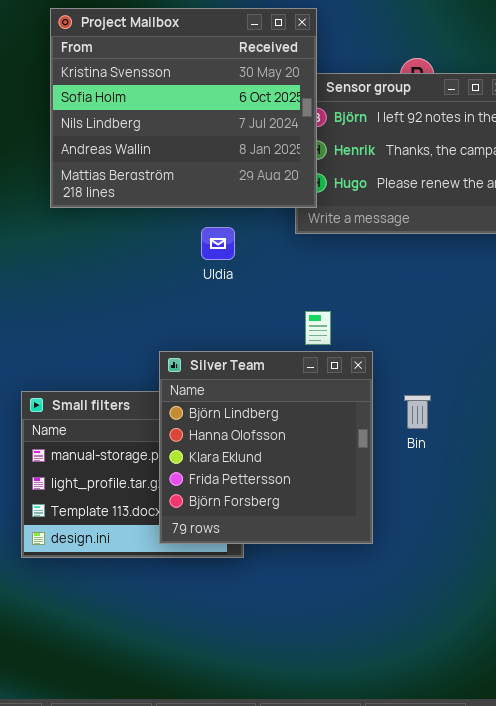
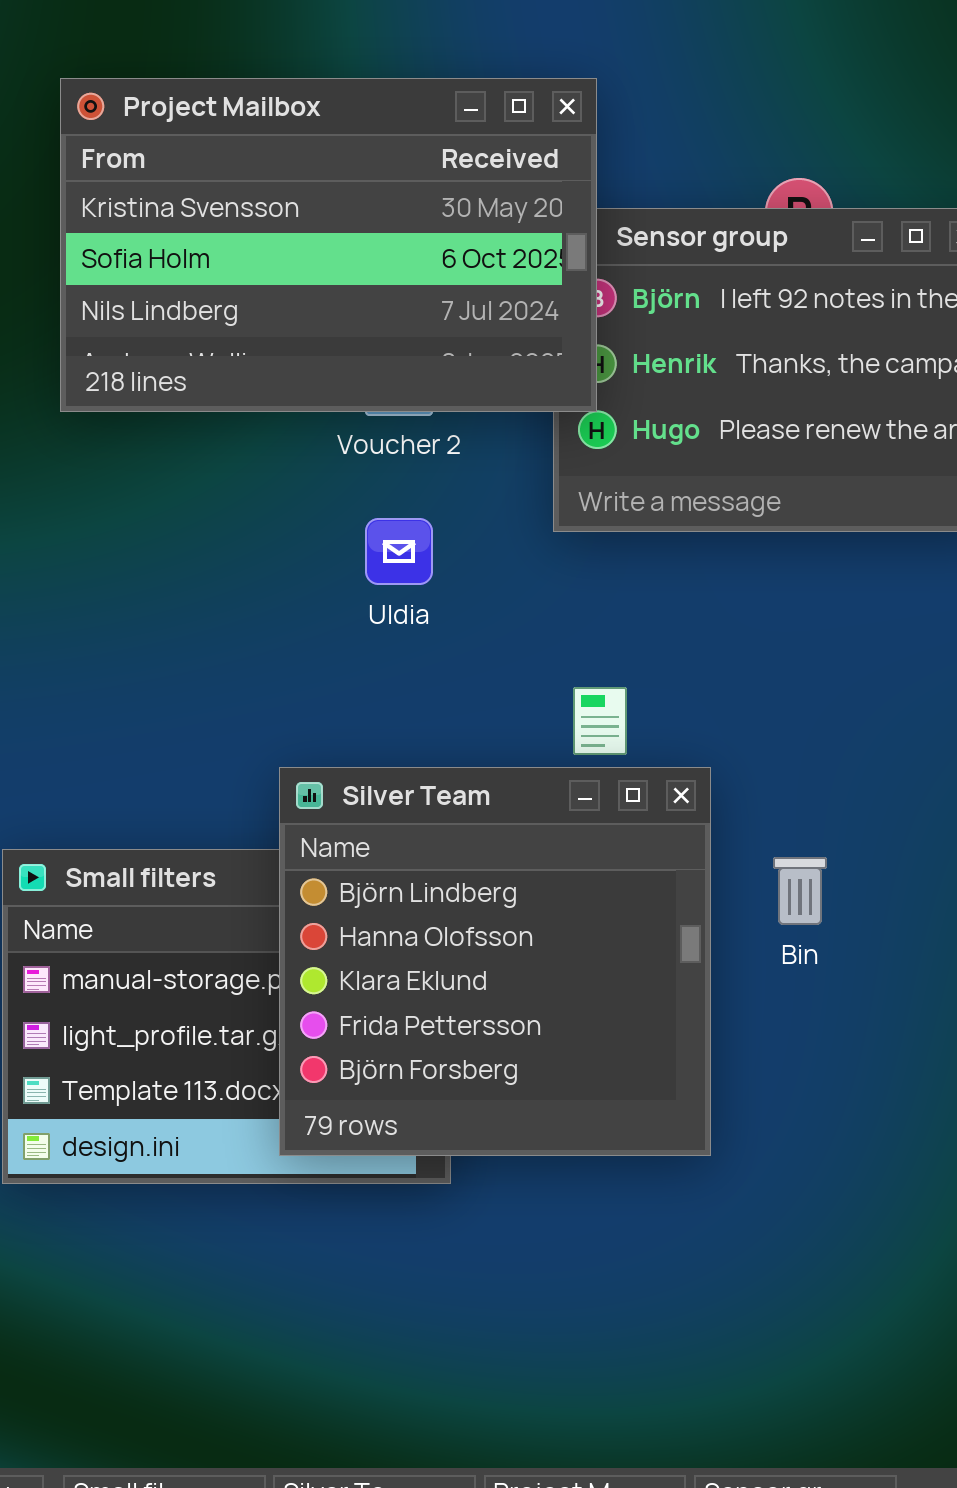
Project Mailbox: [50,8,317,208] -> [60,78,597,412], resized

